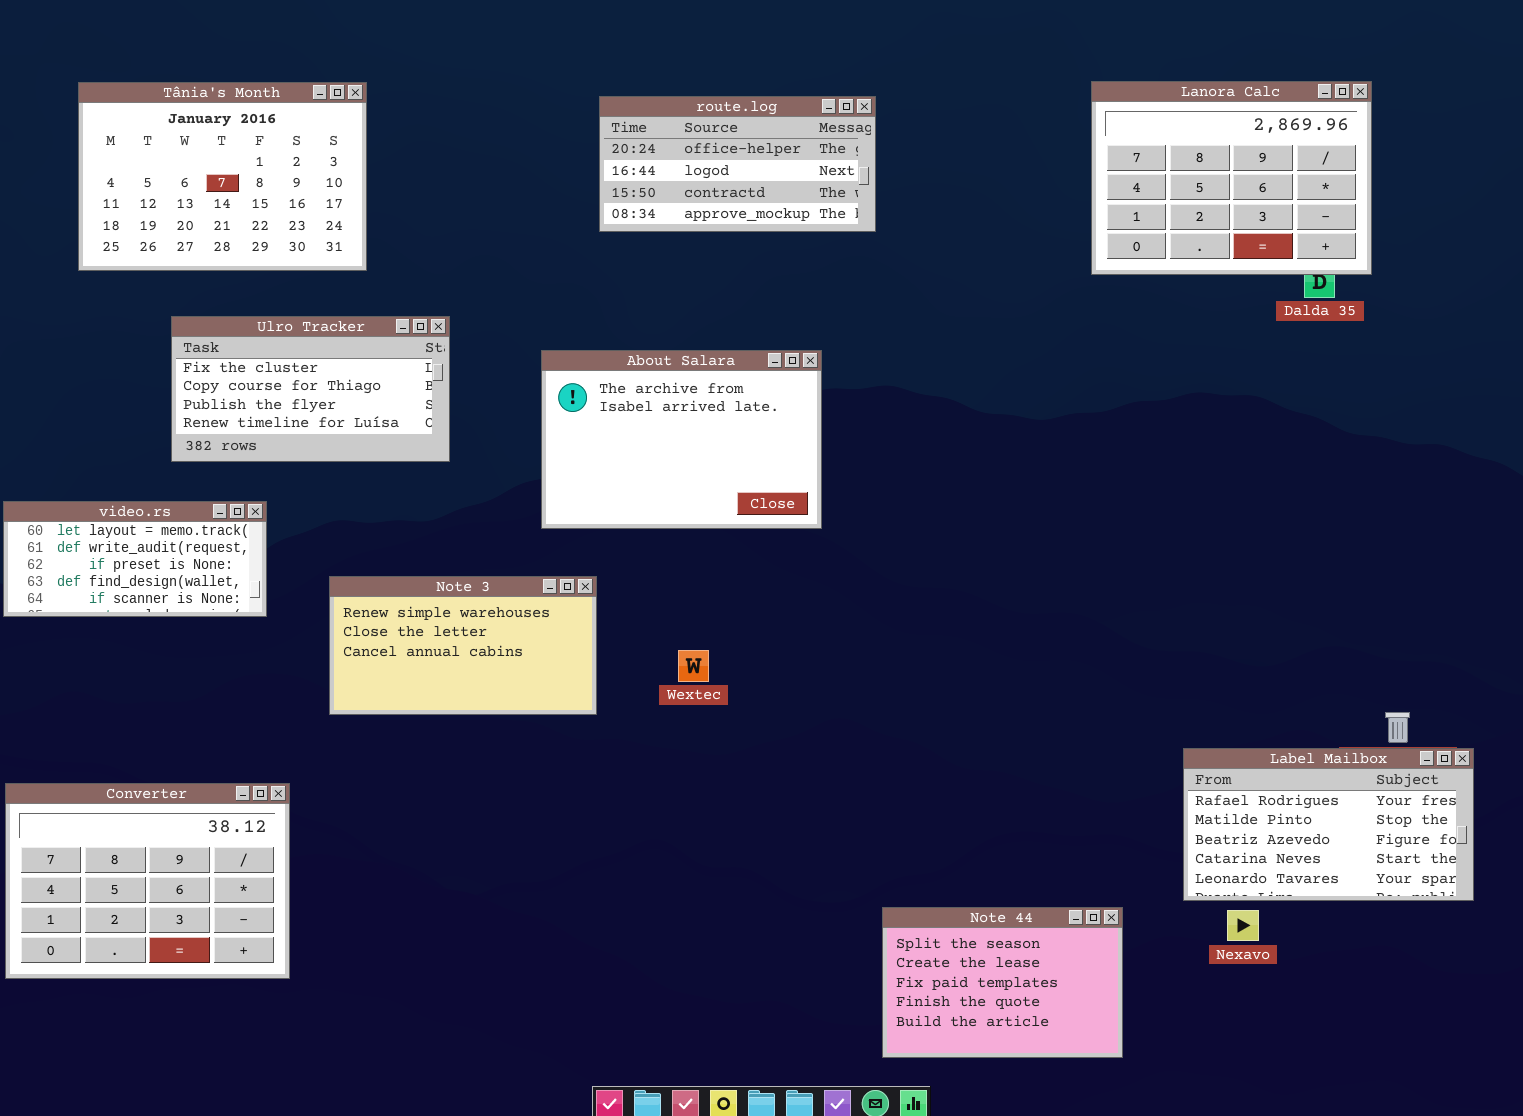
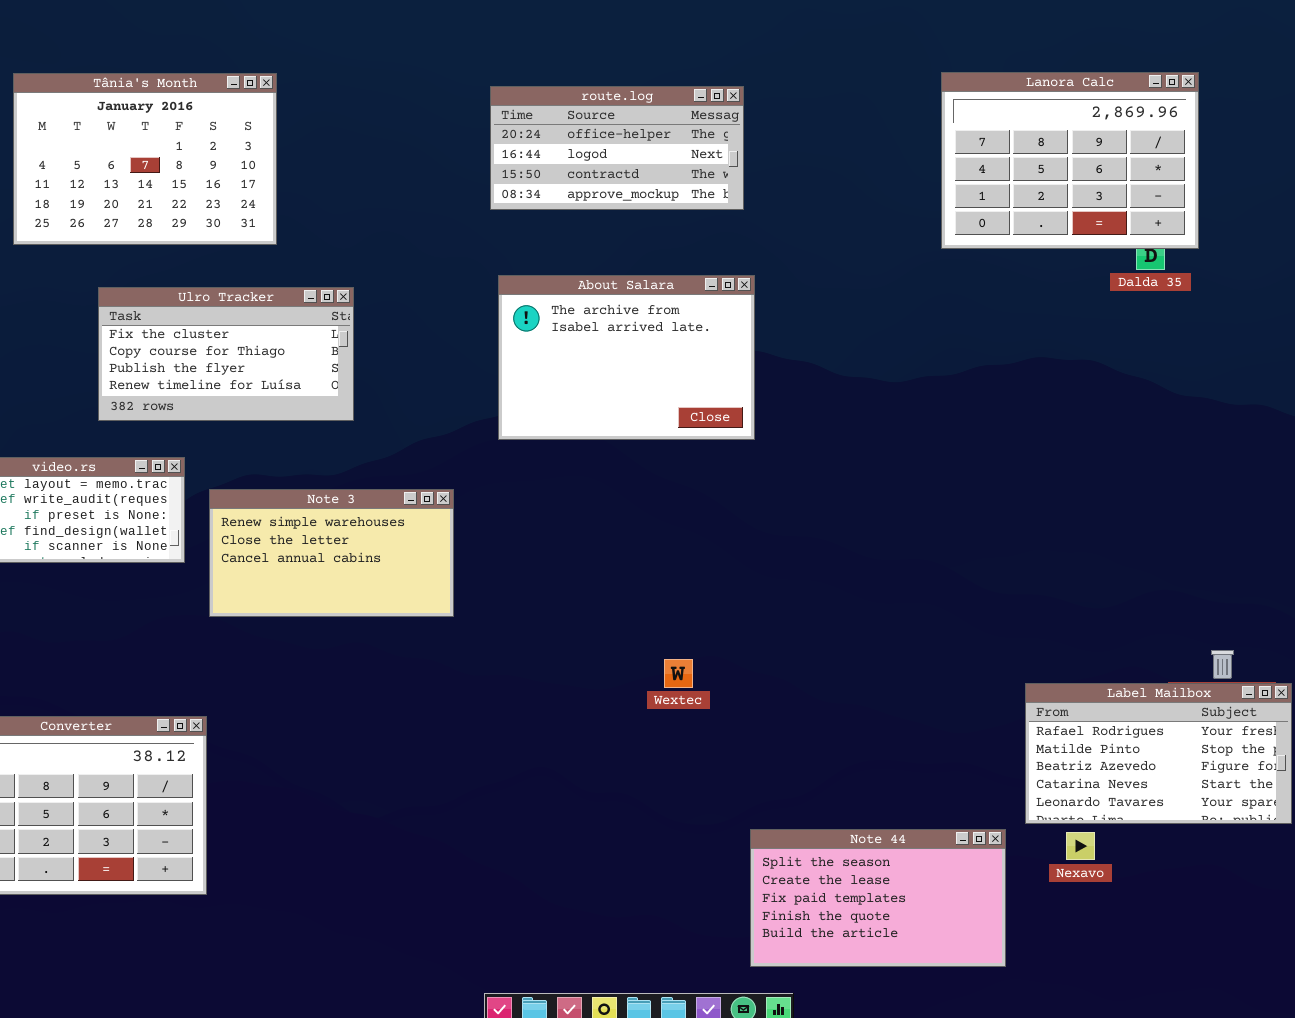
About Salara: [541,350,822,529] -> [498,275,755,440], moved
Note 3: [329,576,597,715] -> [209,489,454,617], moved
Wextec: [678,650,709,682] -> [664,659,693,688], moved
Note 44: [882,907,1123,1058] -> [750,829,1006,967], resized

